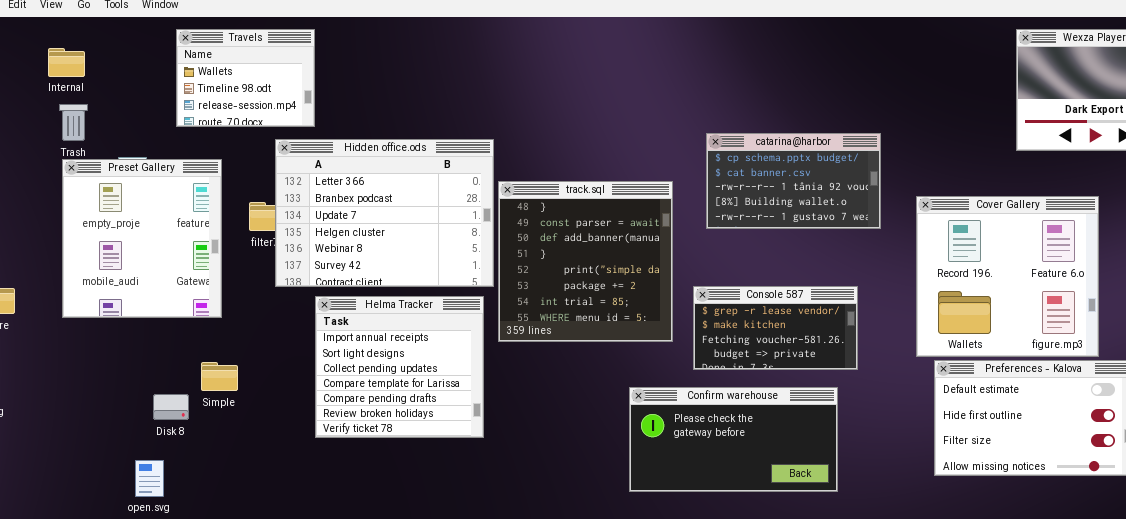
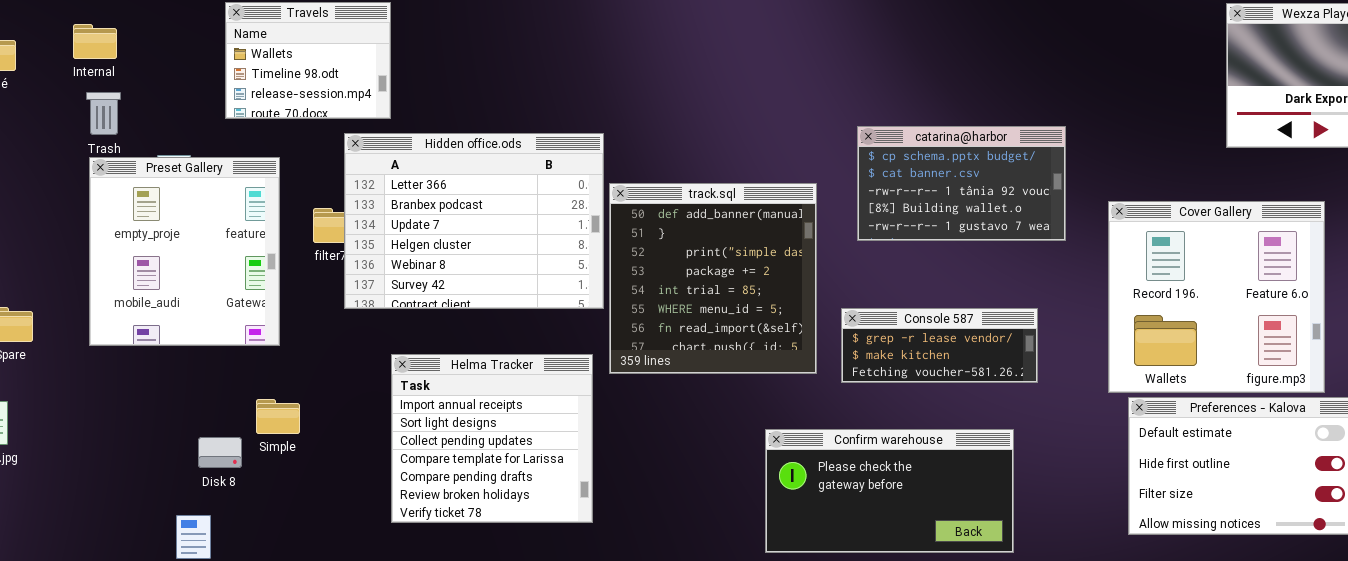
track.sql: [498,181,673,342] -> [609,183,817,374], scrolled down 2 rows
Console 587: [693,286,858,370] -> [841,308,1038,383], resized
Helma Tracker: [315,296,484,438] -> [391,354,593,523], moved

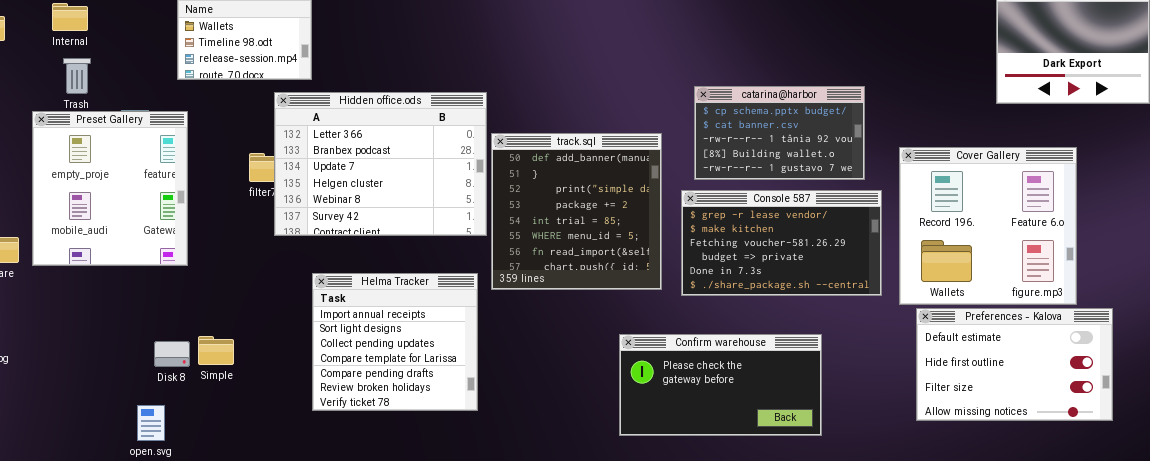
Preset Gallery: [89,157,280,346] -> [32,111,188,266], moved
Console 587: [841,308,1038,383] -> [681,190,882,296], resized
Simple: [256,399,300,434] -> [198,336,234,365], moved

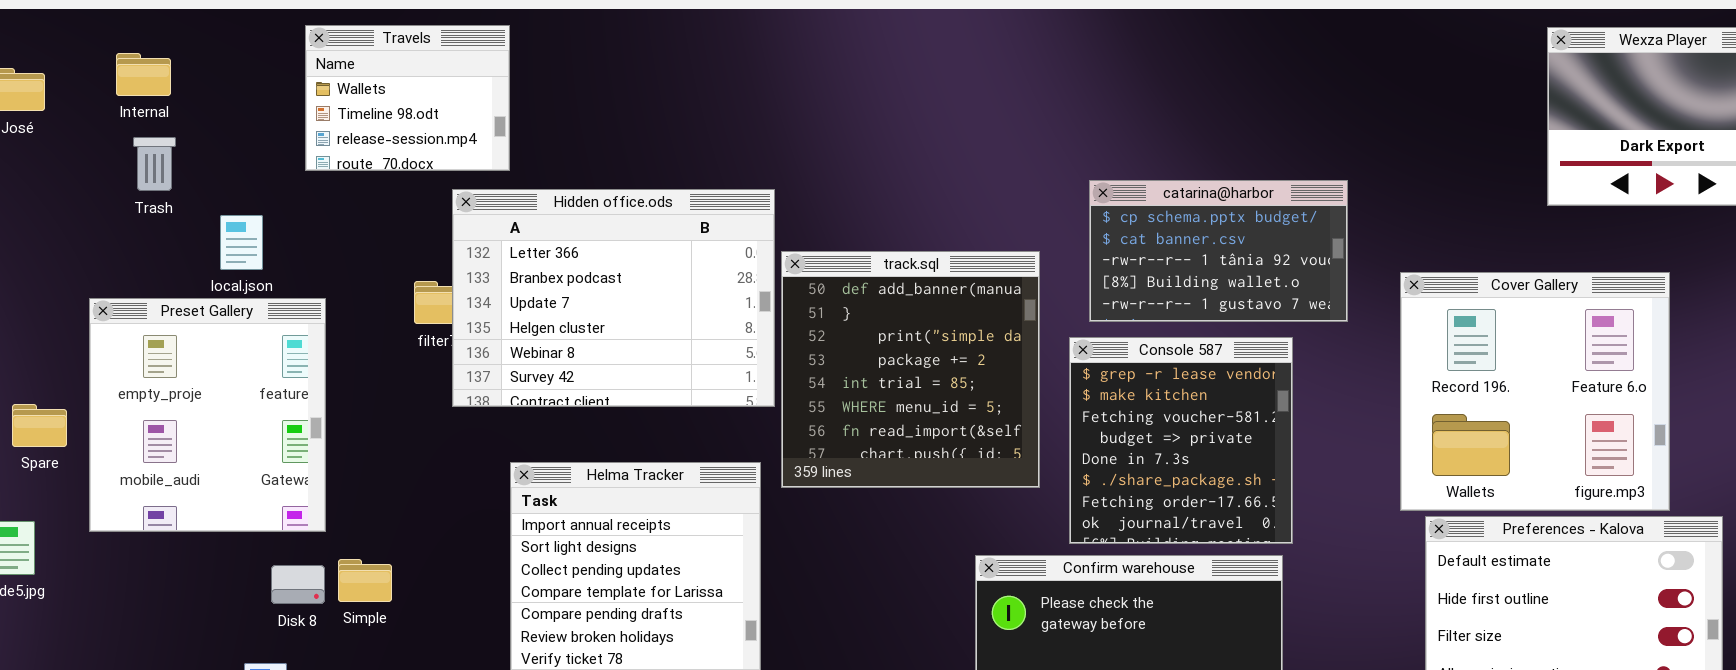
Preset Gallery: [32,111,188,266] -> [89,298,326,532], moved
Console 587: [681,190,882,296] -> [1069,337,1293,544], resized

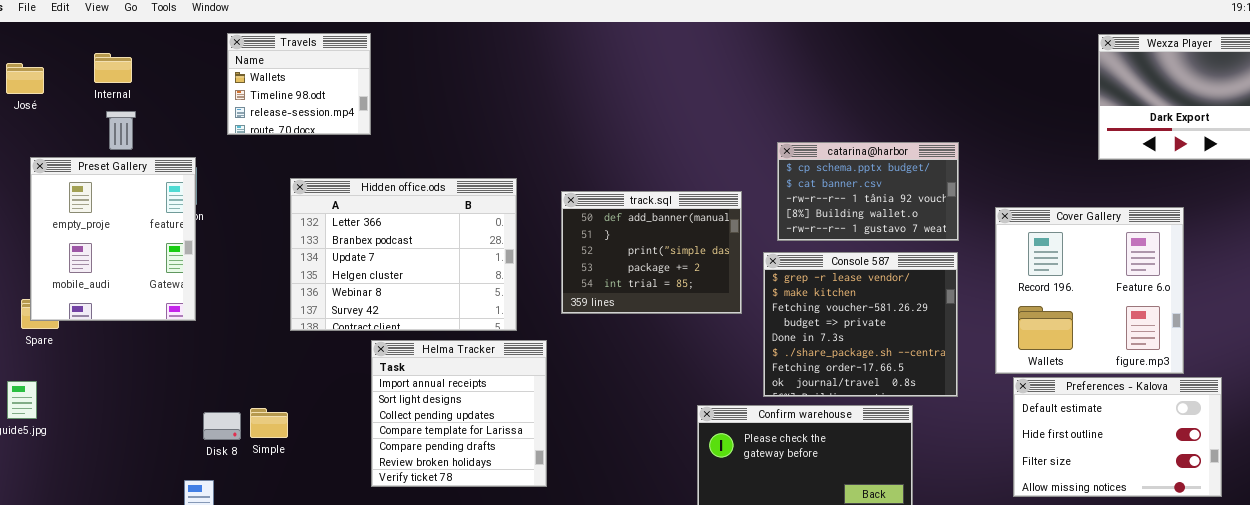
Hidden office.ods: [452,189,775,407] -> [290,178,517,331], moved
track.sql: [781,251,1040,488] -> [561,191,742,314], resized
Preset Gallery: [89,298,326,532] -> [30,157,196,321], moved
Console 587: [1069,337,1293,544] -> [763,252,958,397], resized

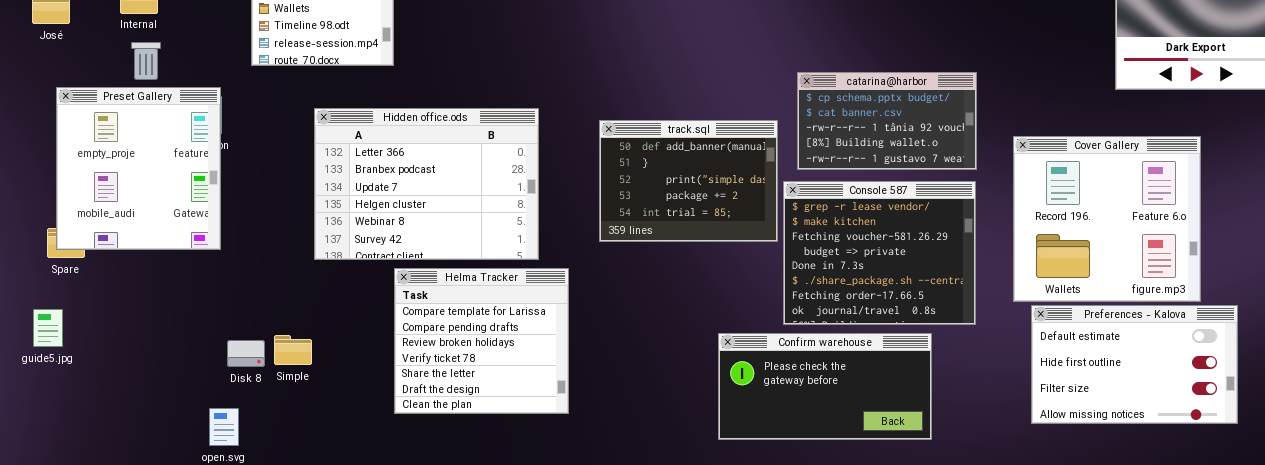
track.sql: [561,191,742,314] -> [599,120,778,242], moved
Helma Tracker: [371,340,547,487] -> [394,268,569,414], scrolled down 3 rows

